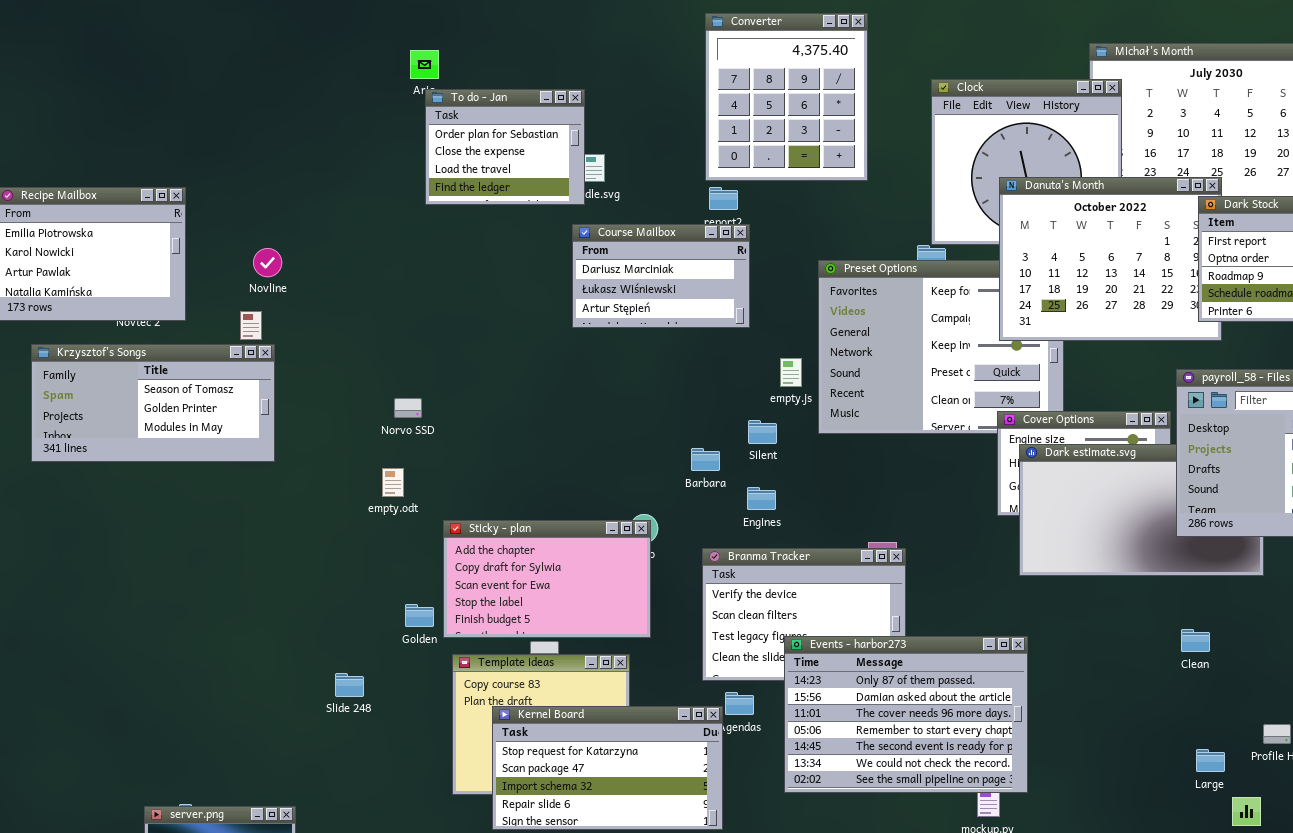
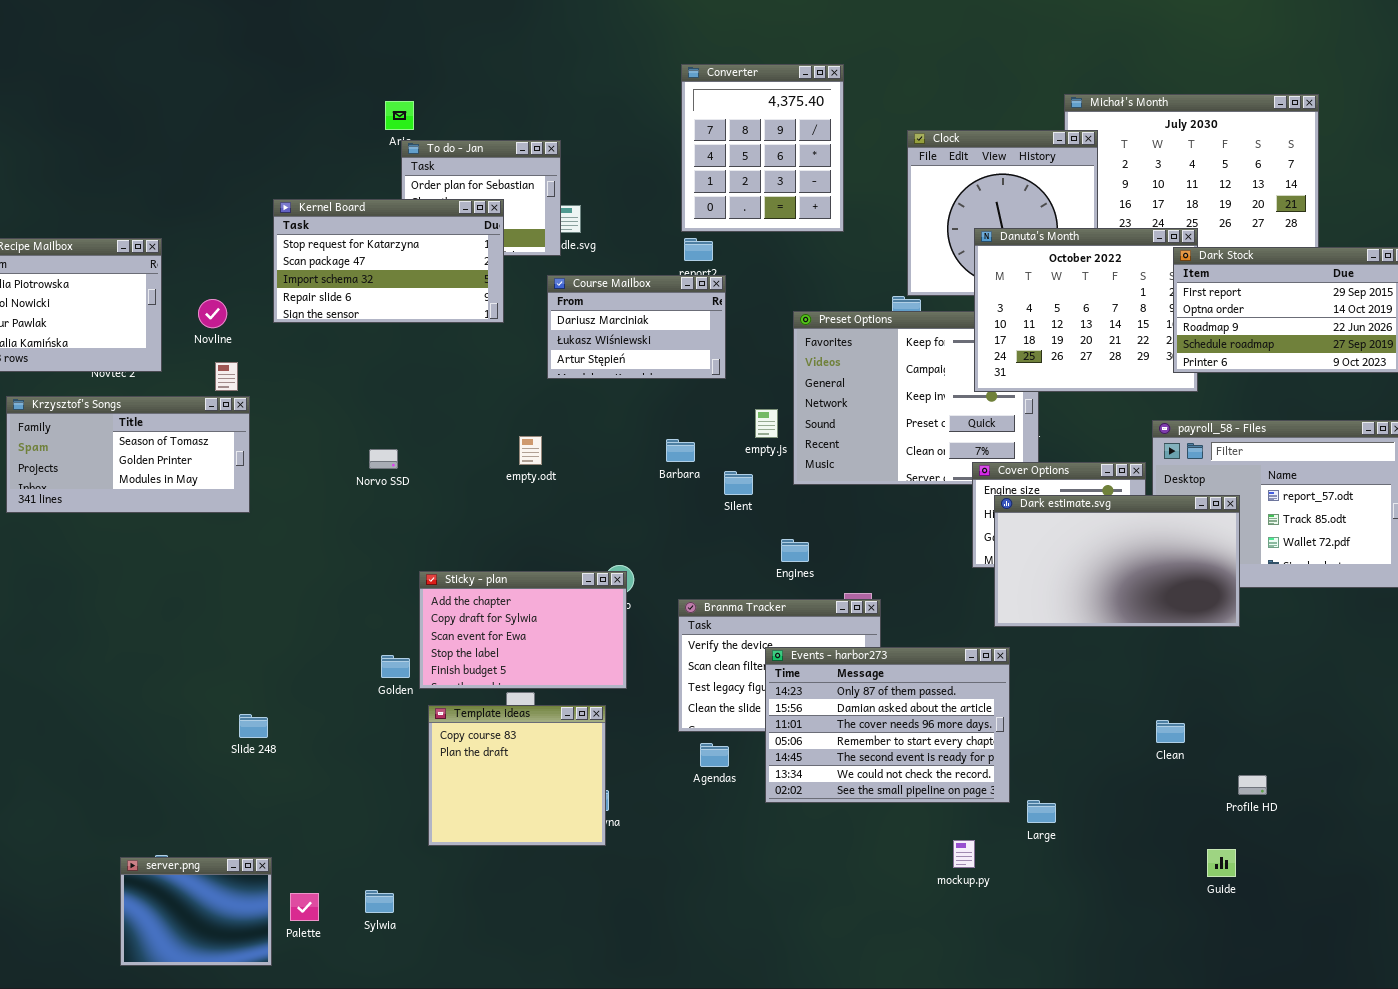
Novline: [253,248,282,277] -> [198,299,227,328], moved
Dark estimate.svg: [1019,444,1264,576] -> [994,495,1240,627], raised
Barbara: [691,448,720,471] -> [666,439,695,462], moved
empty.odt: [382,468,404,497] -> [519,436,542,465], moved
Engines: [747,487,776,510] -> [781,539,809,562], moved
Clean: [1181,629,1210,652] -> [1156,720,1185,743], moved
Events - harbor273: [784,636,1028,793] -> [765,647,1010,803], moved
Slide 248: [335,673,364,697] -> [239,714,268,738], moved
Kernel Board: [492,706,723,830] -> [273,199,504,323], moved
Large: [1196,749,1225,772] -> [1027,800,1056,823], moved

